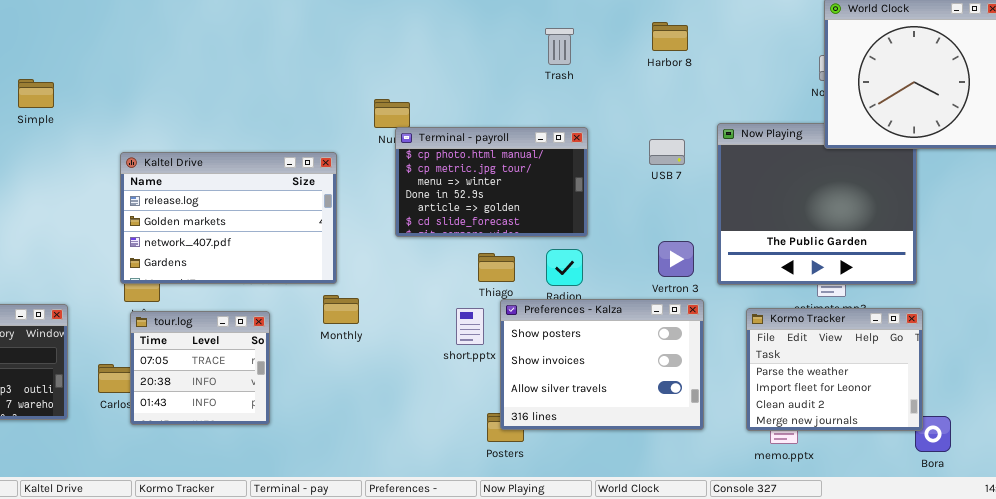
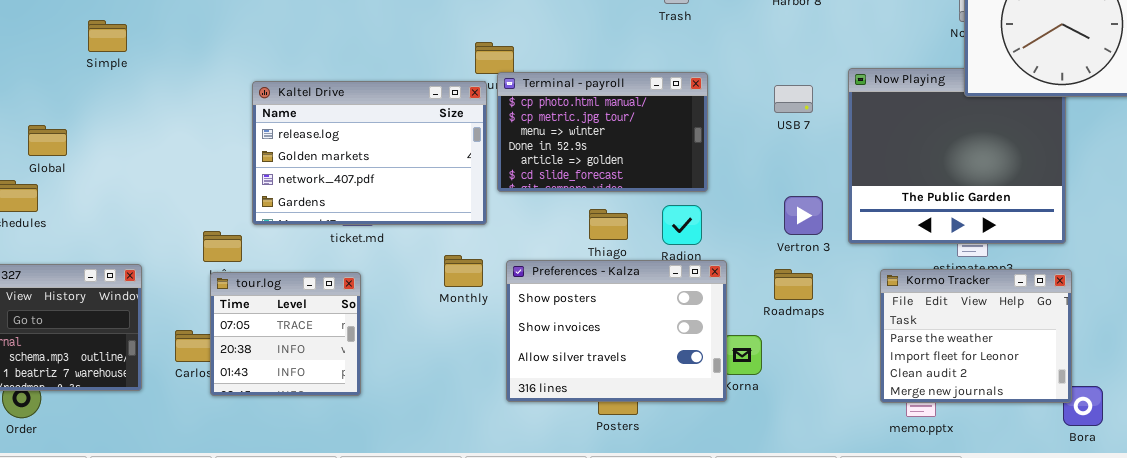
Kaltel Drive: [120,152,337,284] -> [252,81,487,225], moved
Monthly: [323,295,359,324] -> [444,255,483,287], moved
Preferences - Kalza: [500,299,704,430] -> [506,260,727,402], moved

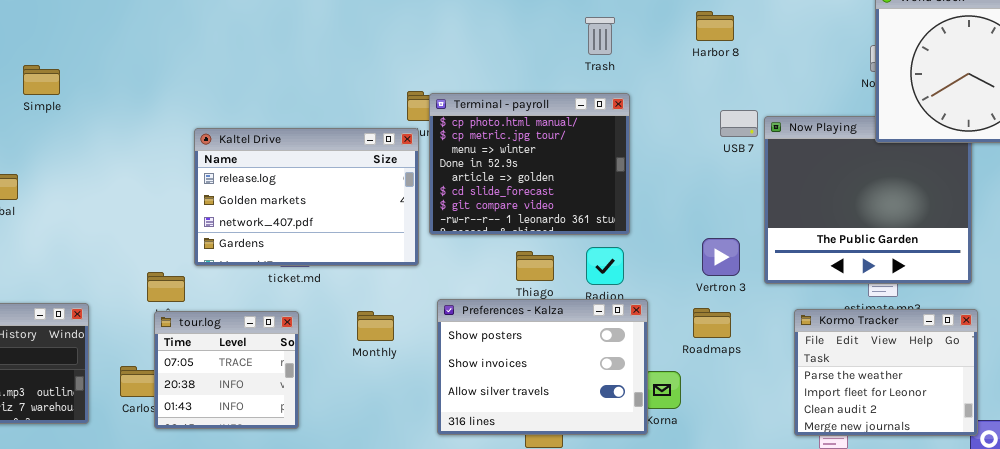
Simple: [88,20,127,52] -> [23,65,60,95], moved
Terminal - payroll: [497,72,708,192] -> [429,93,630,235], resized
USB 7: [774,85,813,113] -> [720,110,758,137], moved
Monthly: [444,255,483,287] -> [357,311,394,341], moved

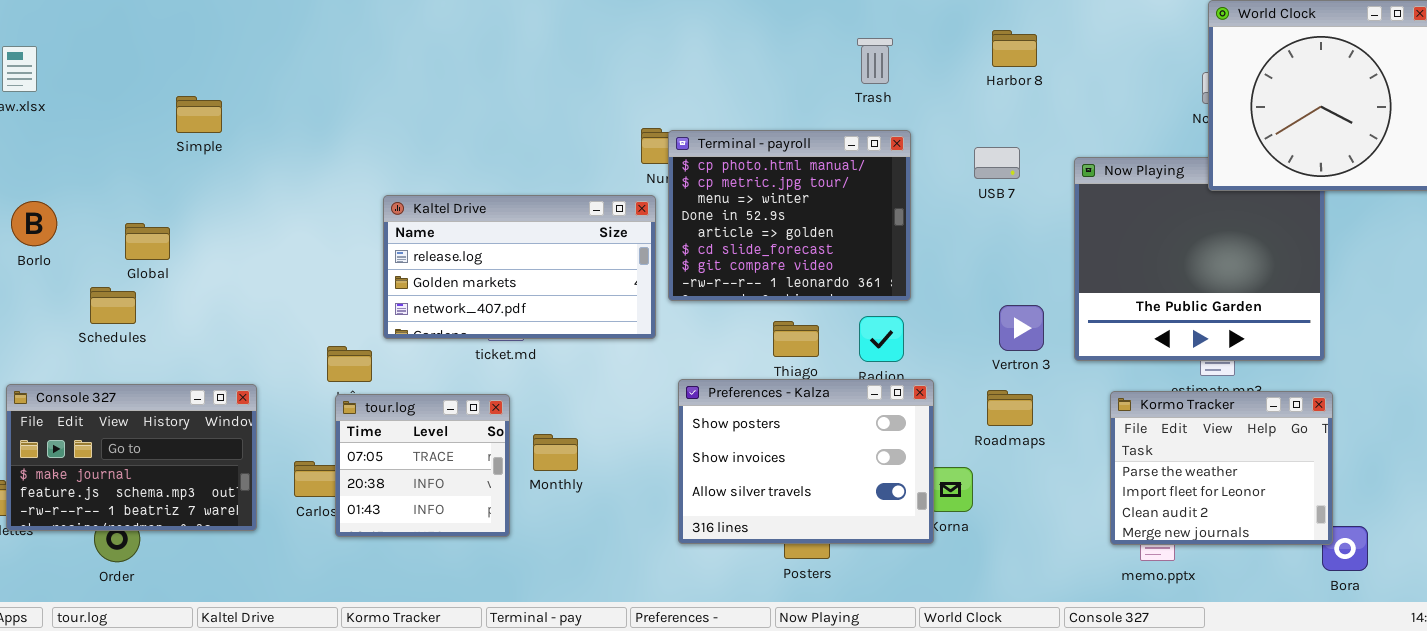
USB 7: [720,110,758,137] -> [974,147,1020,179], moved
Kaltel Drive: [194,128,419,266] -> [383,195,656,339], resized
Monthly: [357,311,394,341] -> [533,434,578,471], moved

